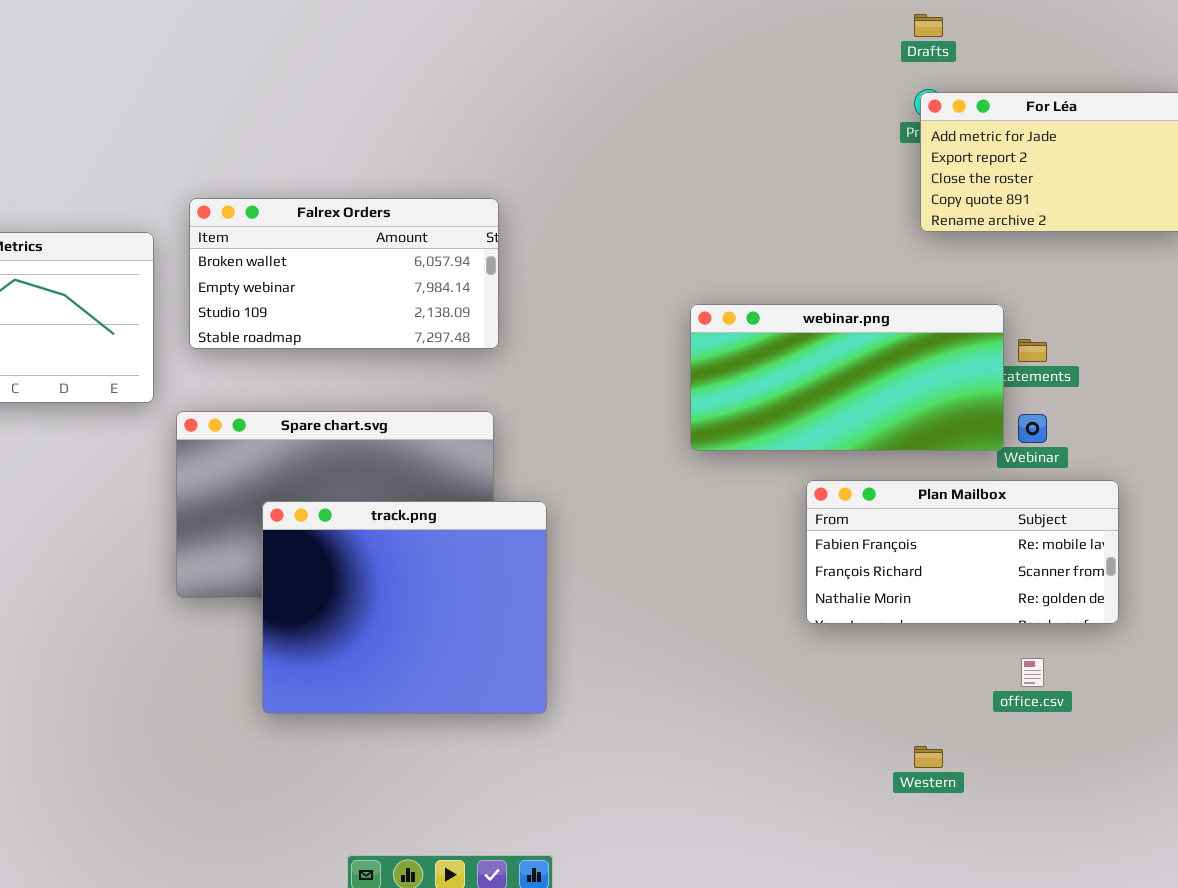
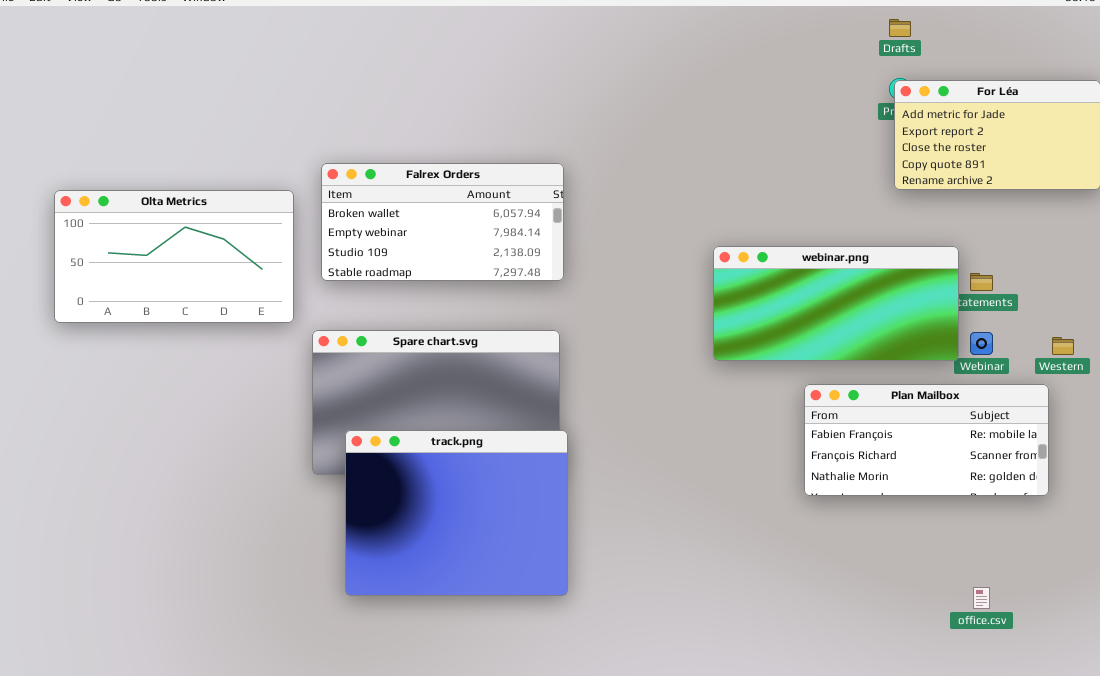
track.png: [262,501,547,714] -> [345,430,568,596], moved
office.csv: [1021,658,1044,687] -> [973,587,990,609], moved
Western: [914,746,943,768] -> [1052,337,1074,355], moved

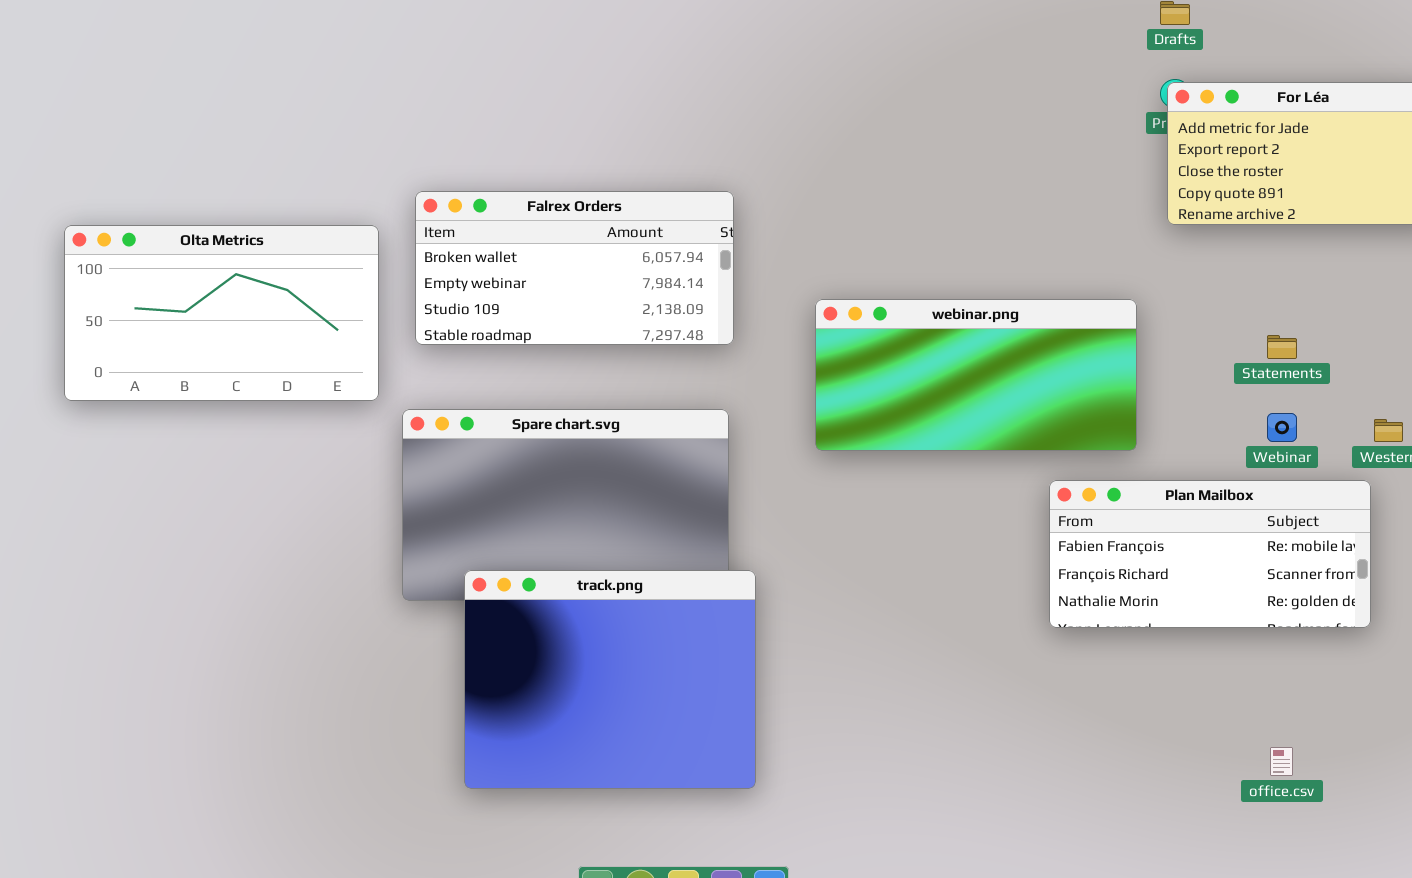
webinar.png: [713,246,959,361] -> [815,299,1137,451], moved
track.png: [345,430,568,596] -> [464,570,756,789], moved

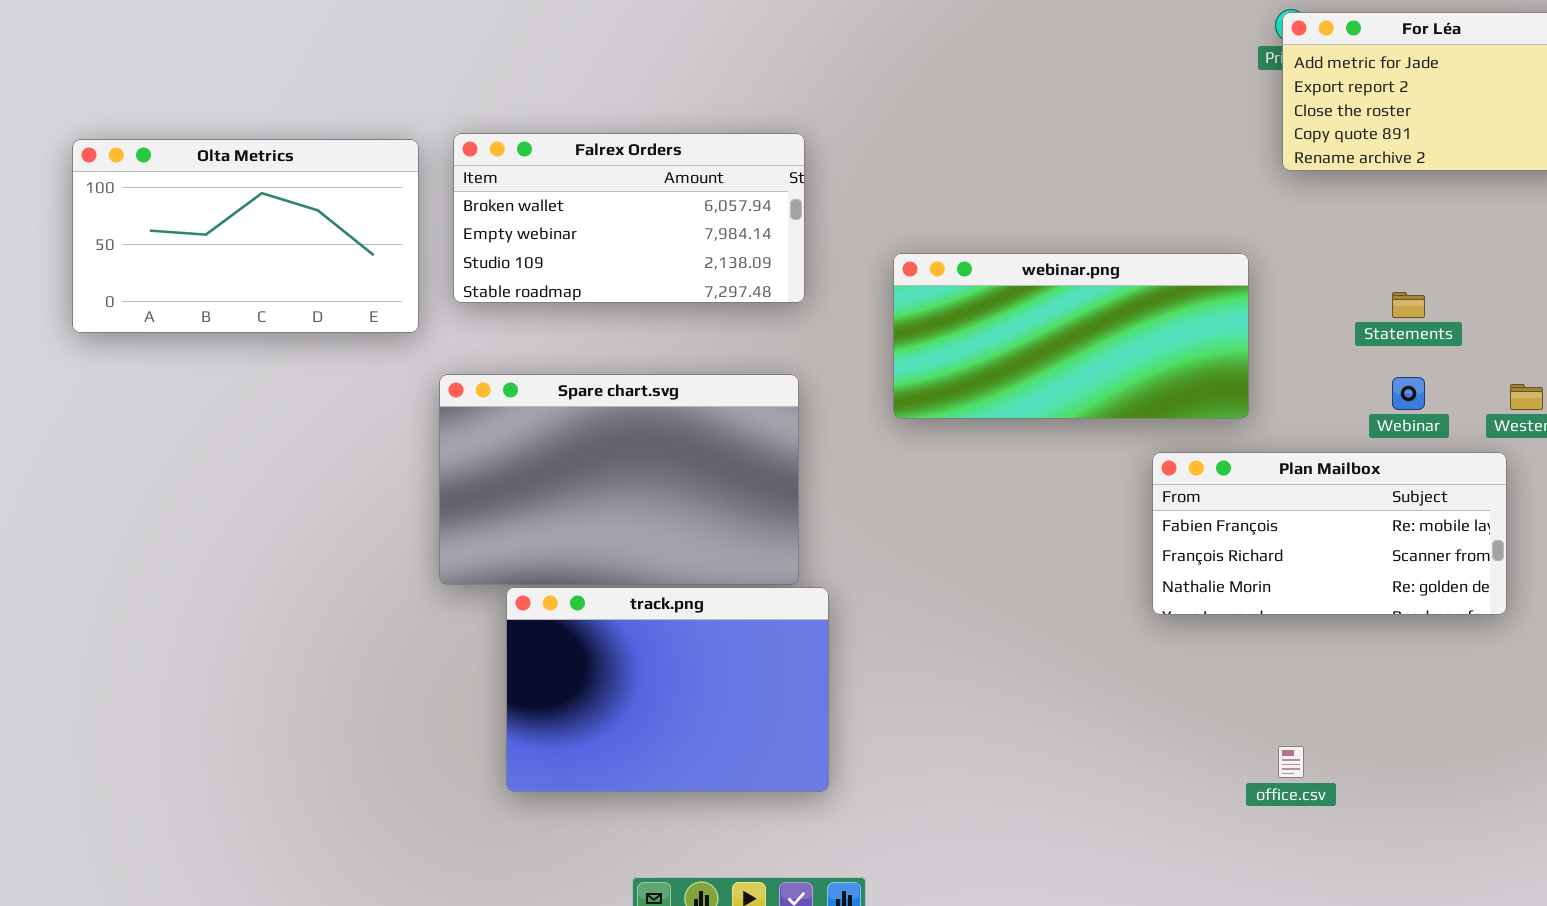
Olta Metrics: [64,225,379,401] -> [72,139,419,333], moved
track.png: [464,570,756,789] -> [506,587,829,792], resized
office.csv: [1270,747,1293,776] -> [1278,746,1304,778], moved

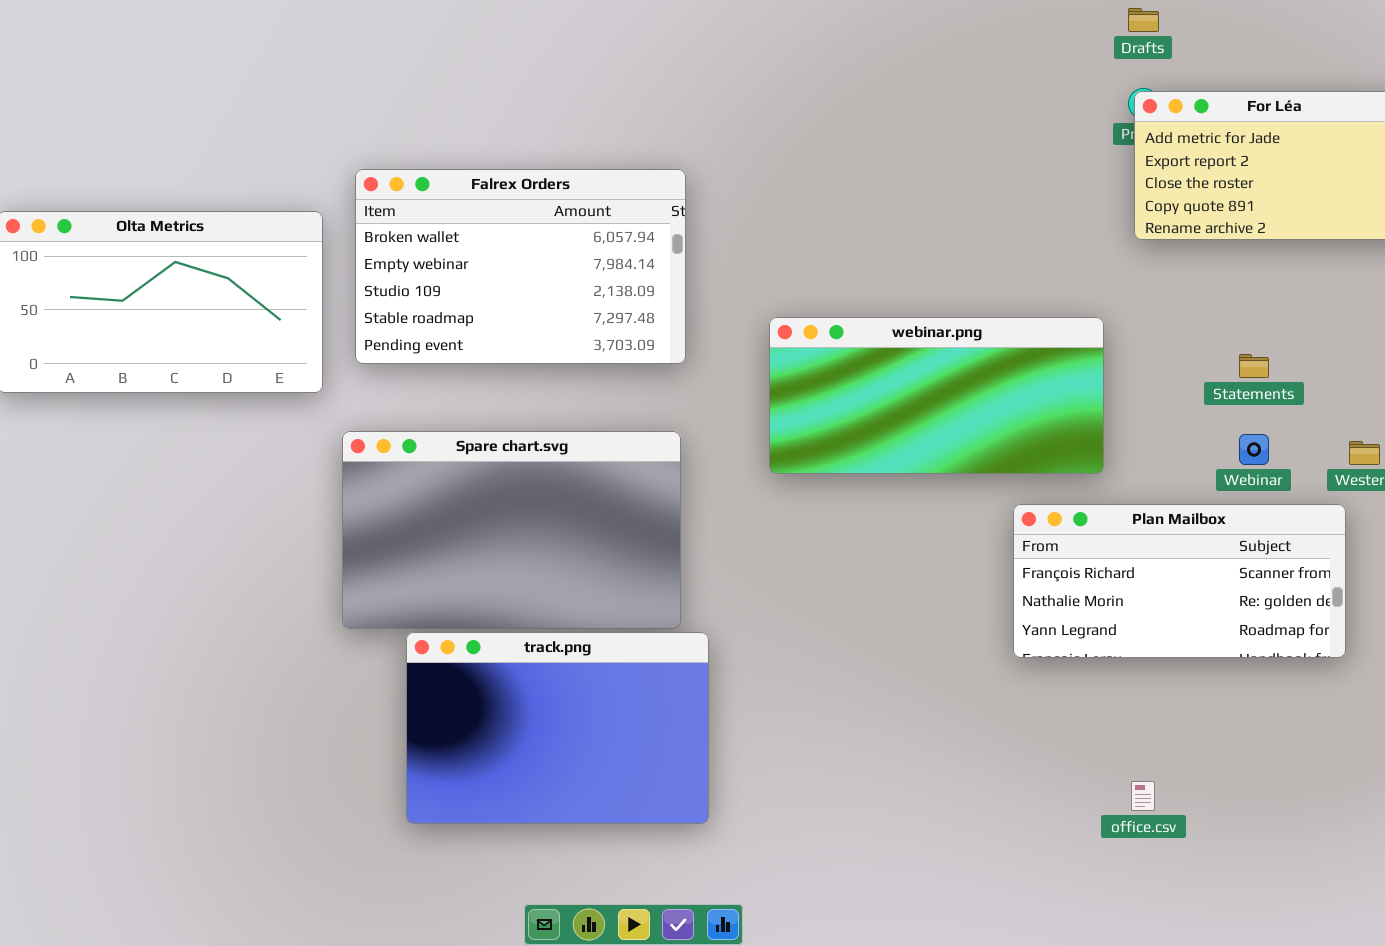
Falrex Orders: [453,133,805,303] -> [355,169,686,364], resized
Plan Mailbox: [1152,452,1507,615] -> [1013,504,1346,658], scrolled down 1 row

